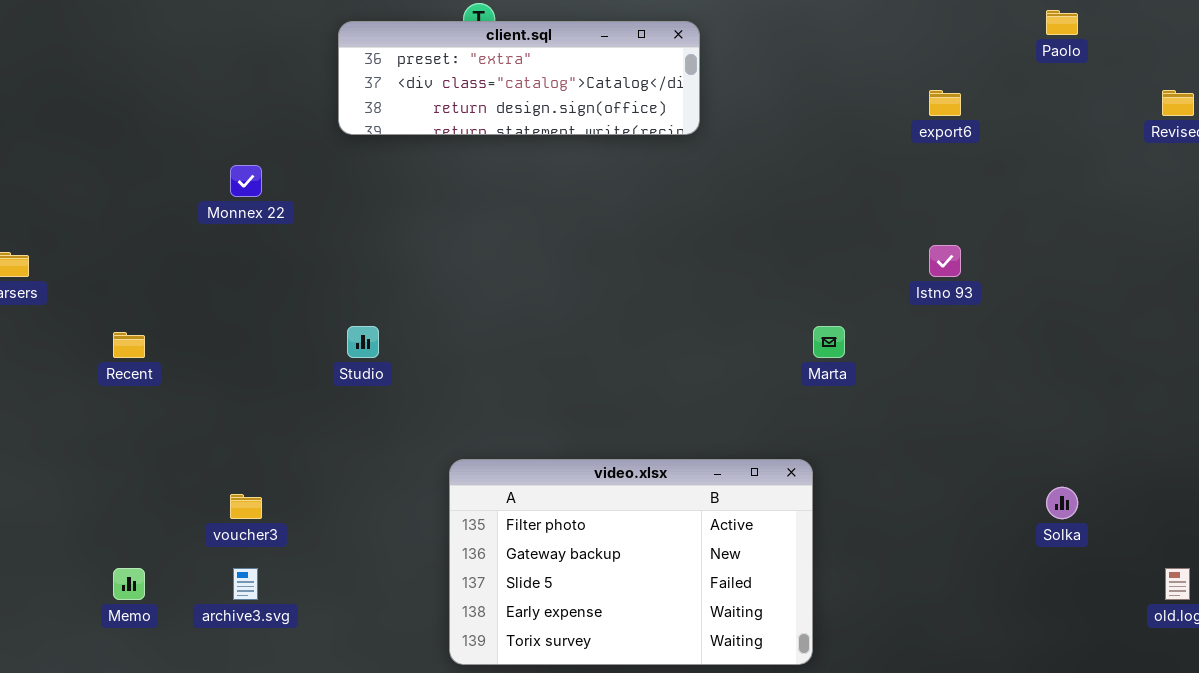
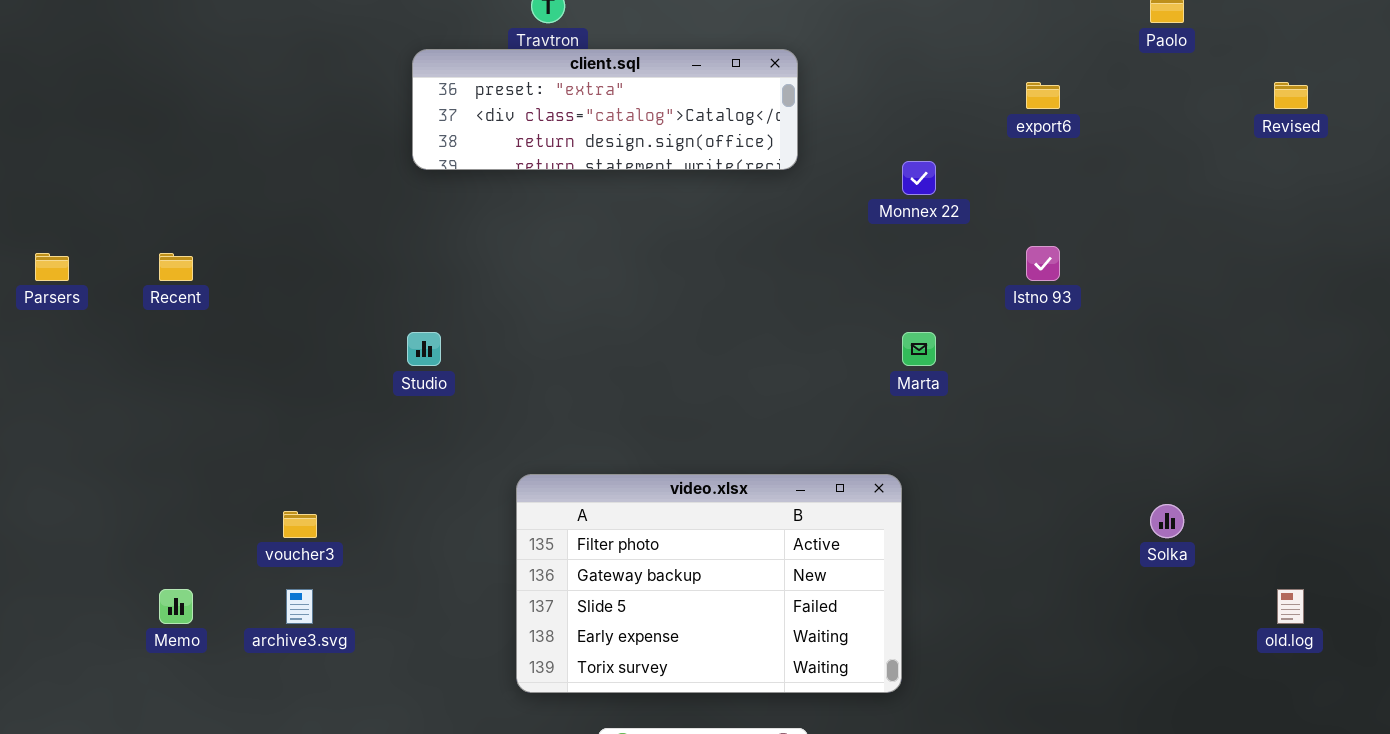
client.sql: [338,21,700,135] -> [412,49,798,170], moved
Monnex 22: [230,165,262,197] -> [902,161,936,195], moved
Recent: [113,332,145,358] -> [159,253,193,281], moved

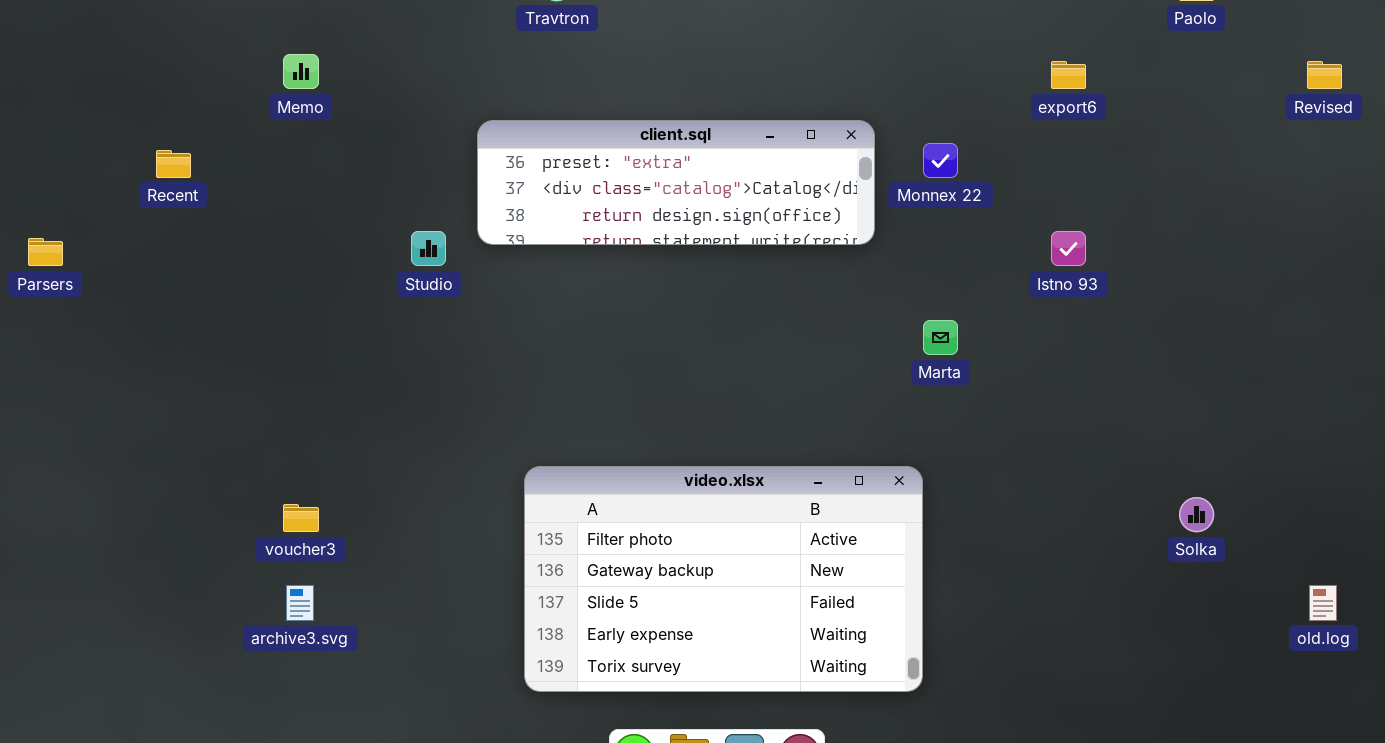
client.sql: [412,49,798,170] -> [477,120,875,245], moved
Recent: [159,253,193,281] -> [156,150,191,178], moved
Studio: [407,332,441,366] -> [411,231,446,266], moved
Memo: [159,589,193,624] -> [283,54,319,89], moved

